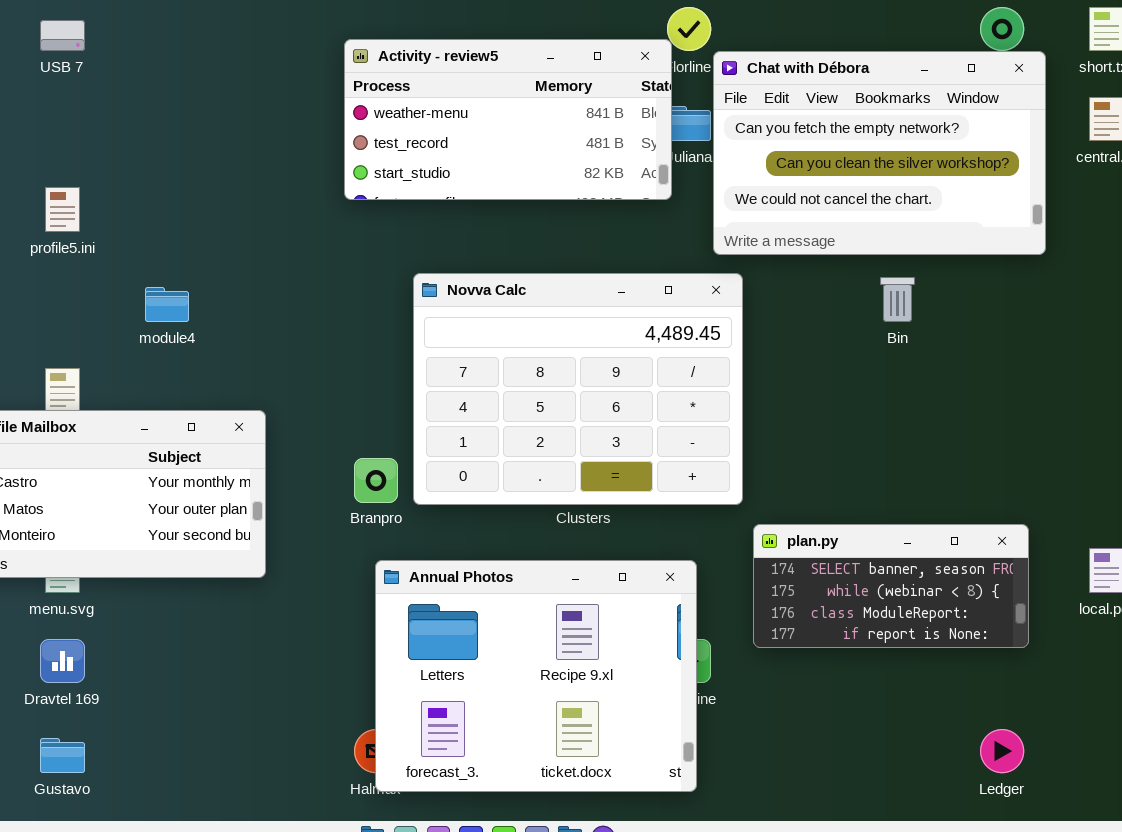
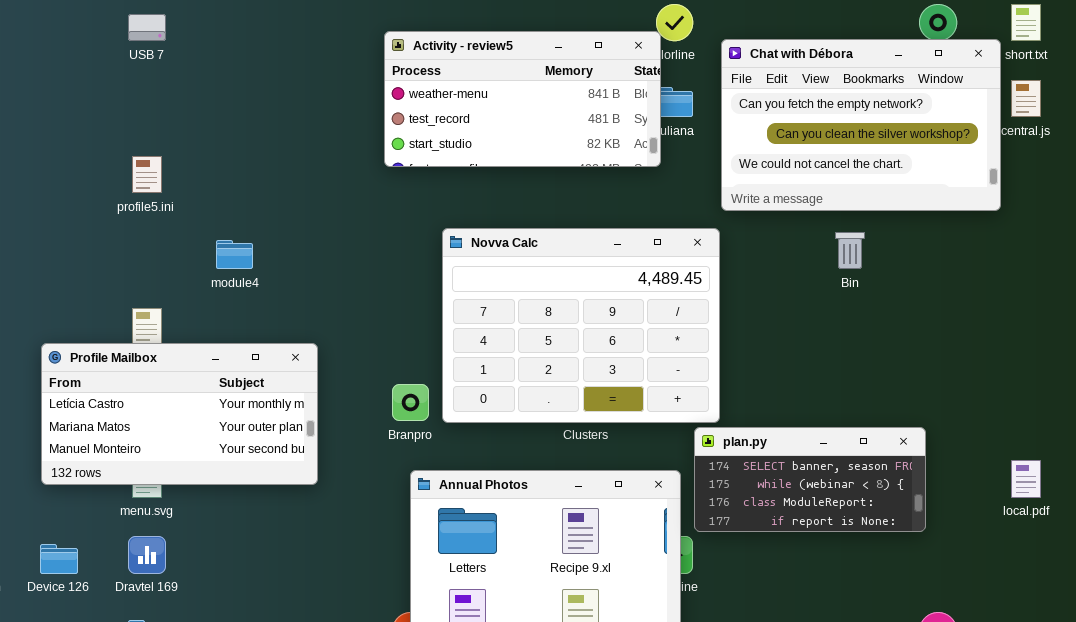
Chat with Débora: [713,51,1046,255] -> [721,39,1001,211], moved
plan.py: [753,524,1029,648] -> [694,427,926,532], moved

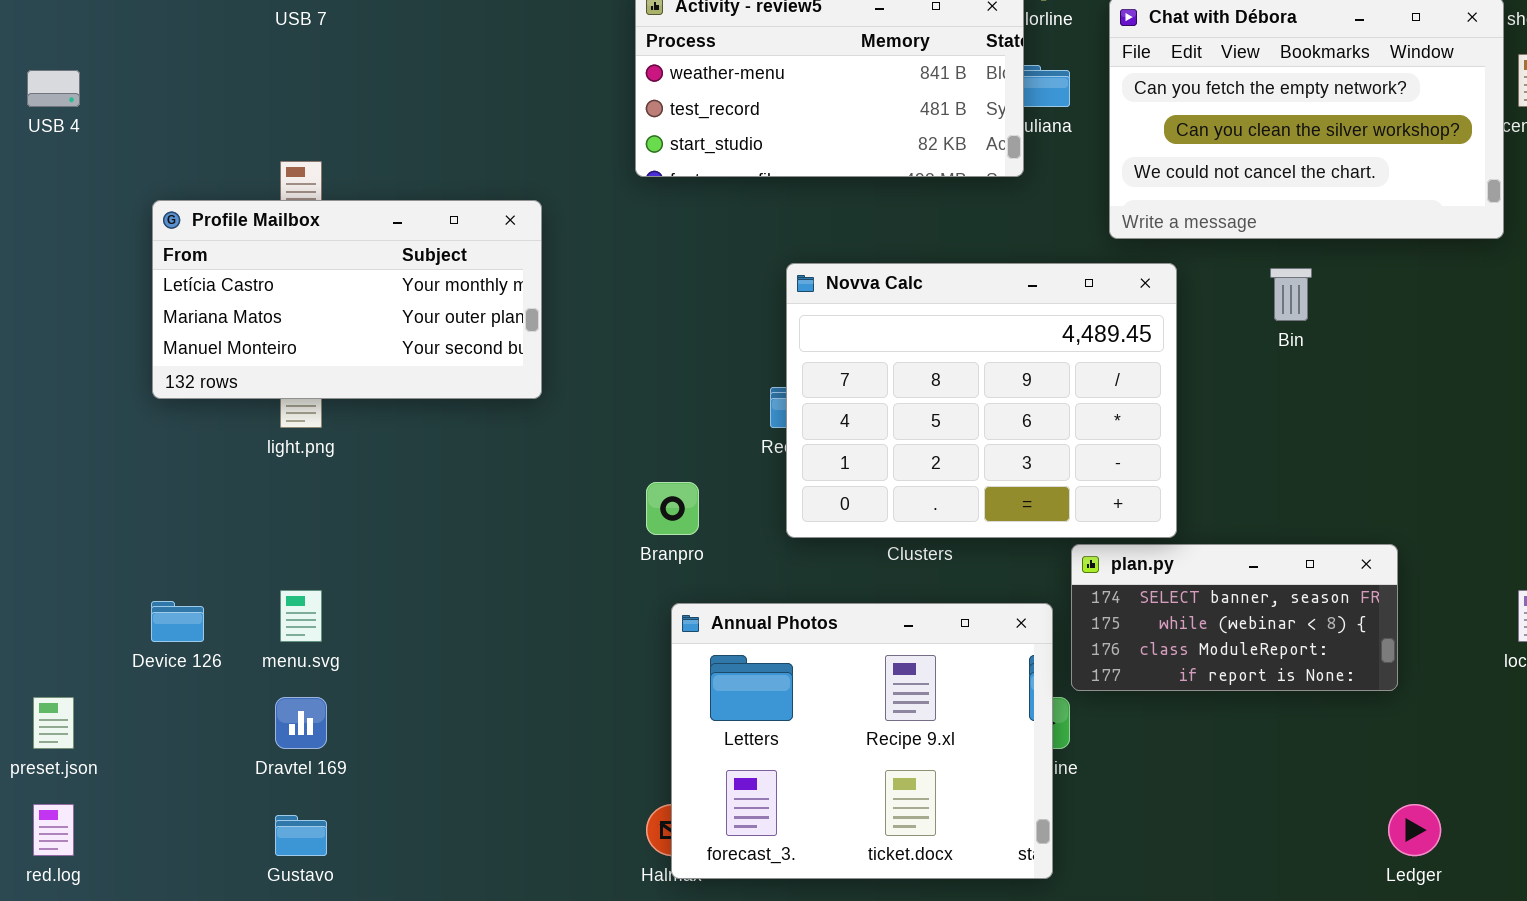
Novva Calc: [442,228,720,423] -> [786,263,1177,538], moved
Profile Mailbox: [41,343,318,485] -> [152,200,542,399], moved
Device 126: [40,544,78,574] -> [151,601,204,642], moved

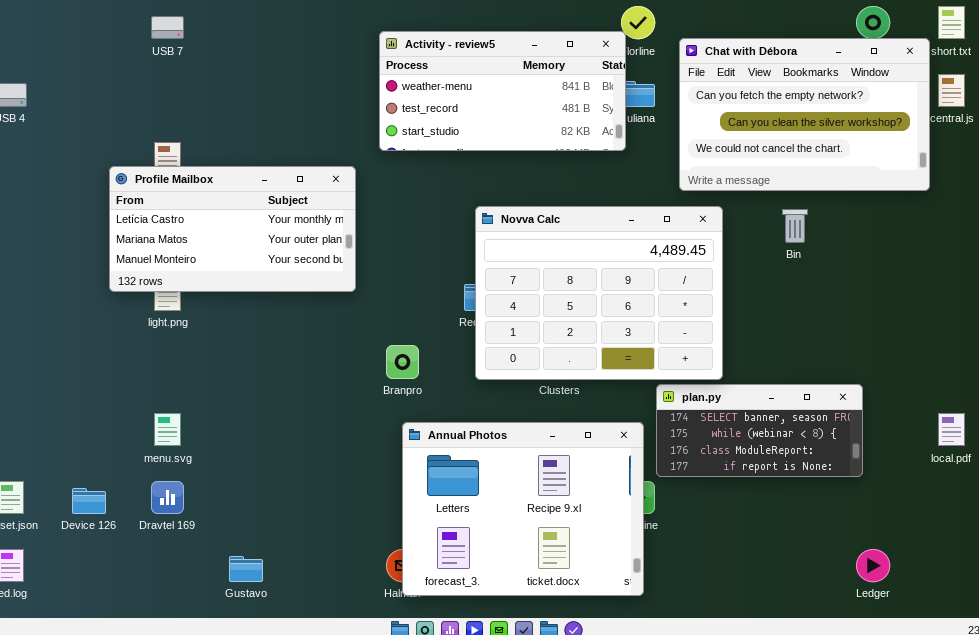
Profile Mailbox: [152,200,542,399] -> [109,166,356,292], moved
Device 126: [151,601,204,642] -> [72,488,106,514], moved
Gustavo: [275,815,327,856] -> [229,556,263,582], moved

